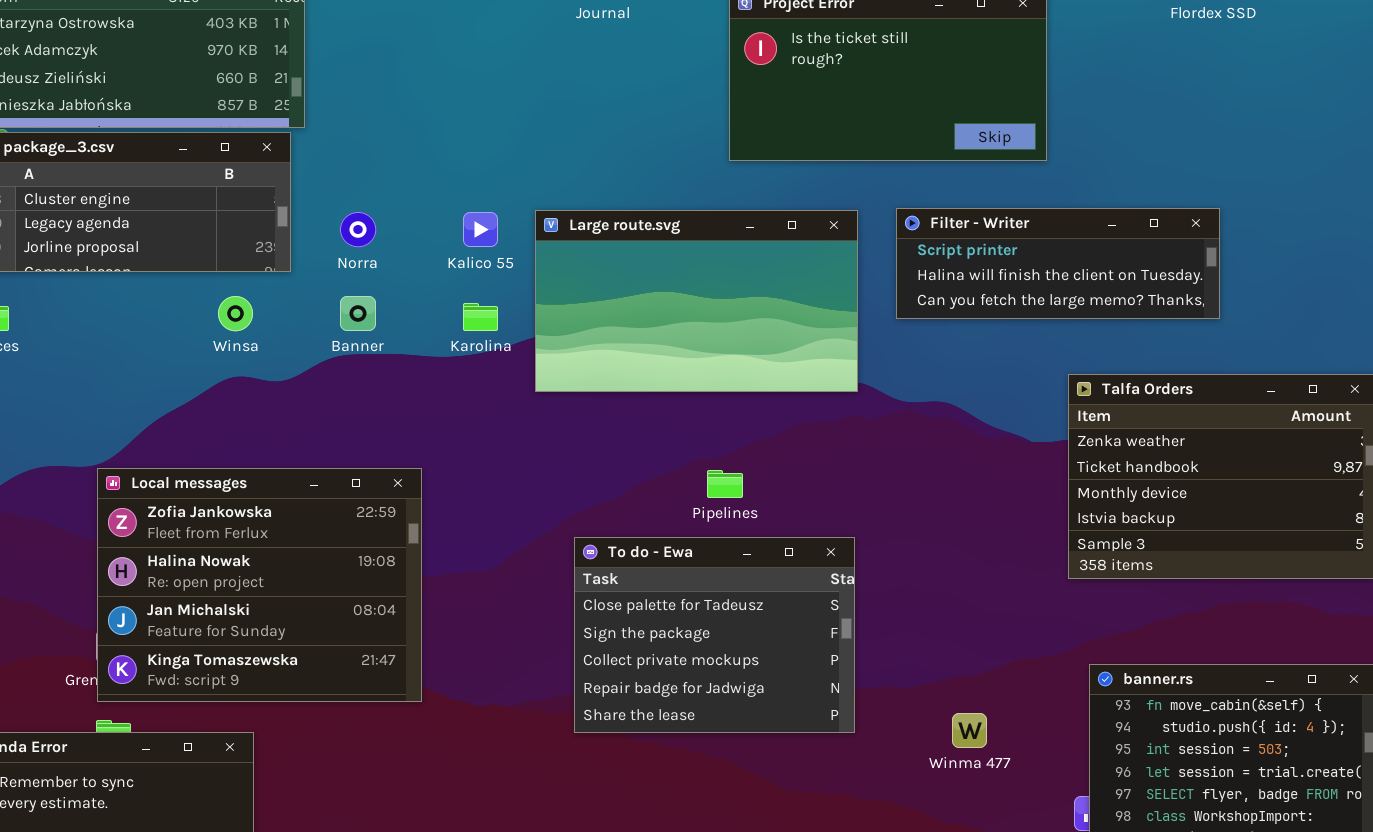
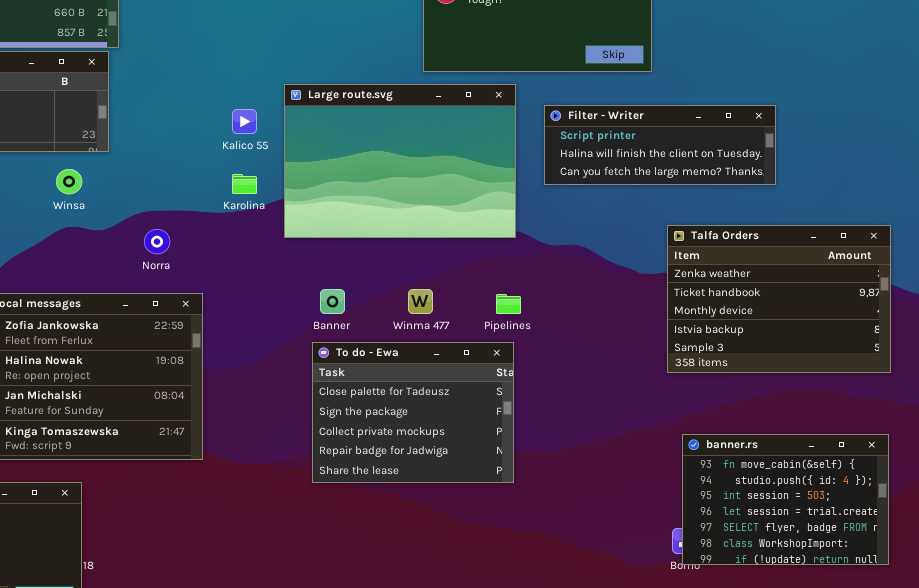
Large route.svg: [535,210,858,392] -> [284,84,516,238], resized
Norra: [340,212,376,247] -> [144,229,170,254], moved
Banner: [340,296,376,331] -> [320,289,345,314], moved
Pipelines: [707,470,743,498] -> [496,294,521,314], moved
Winma 477: [952,713,987,748] -> [408,289,433,314], moved

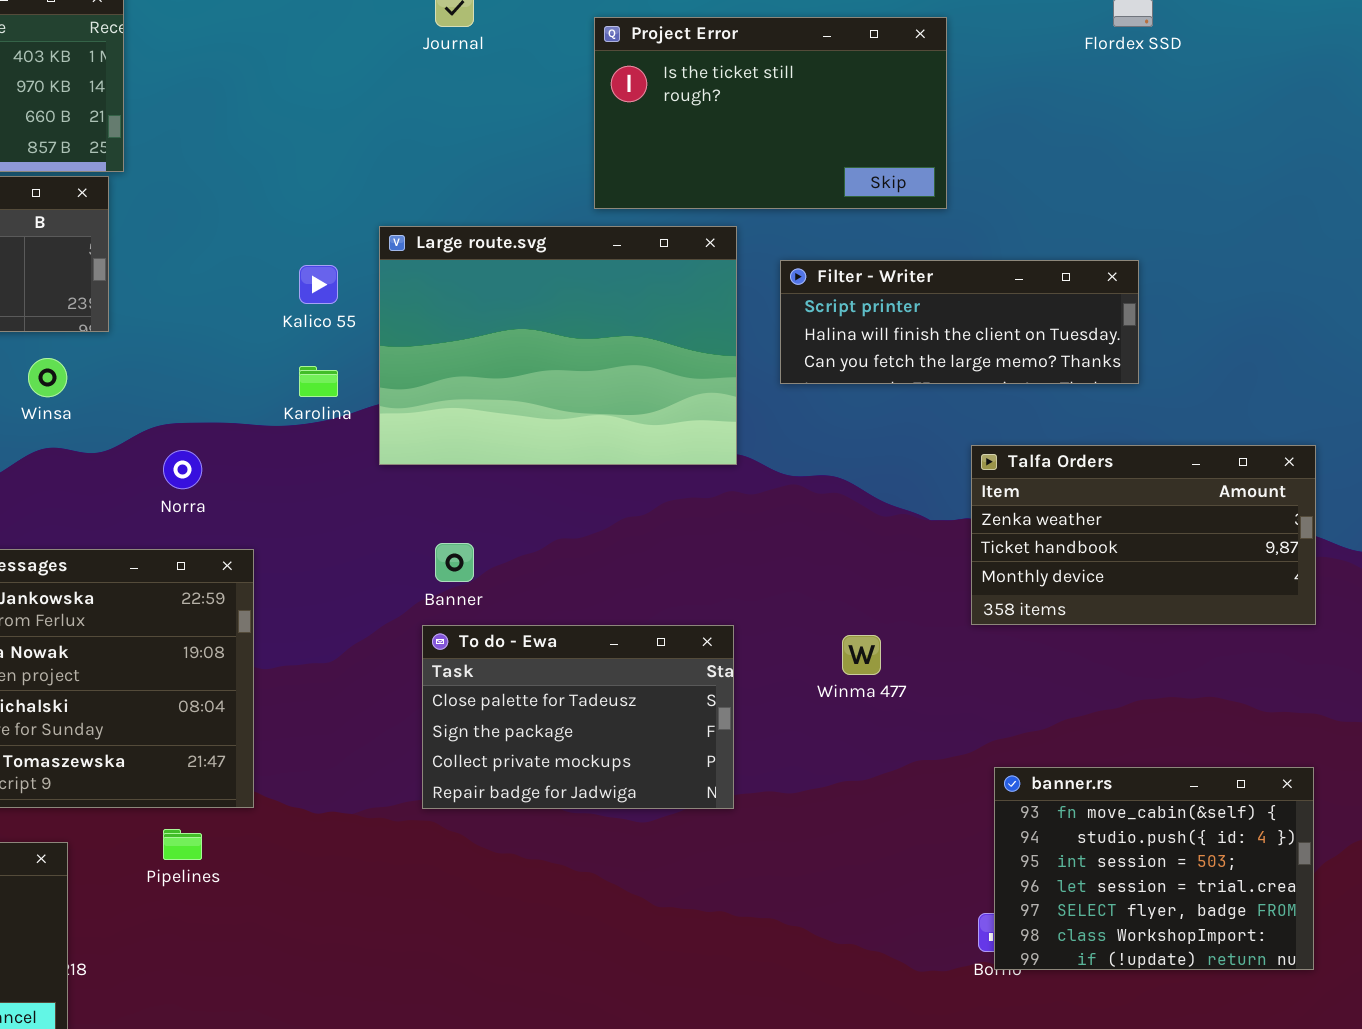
Talfa Orders: [667,225,891,373] -> [971,445,1316,625], resized
Winma 477: [408,289,433,314] -> [842,635,881,675], moved
Pipelines: [496,294,521,314] -> [163,829,202,860], moved
To do - Ewa: [312,342,514,483] -> [422,625,734,809], resized

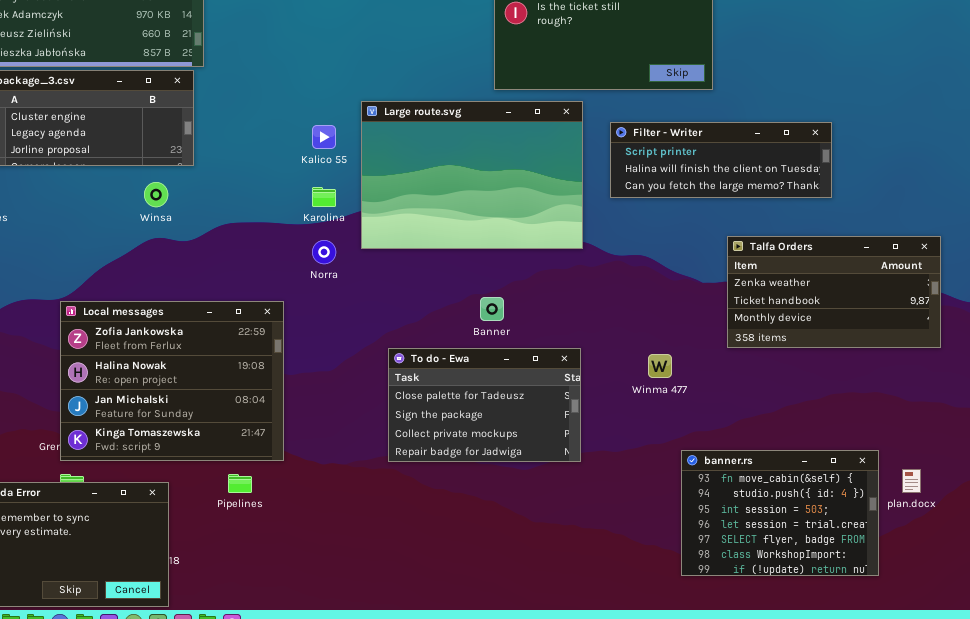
Norra: [163,450,202,489] -> [312,240,336,264], moved
Banner: [435,543,474,582] -> [480,297,504,321], moved
banner.rs: [994,767,1314,970] -> [681,450,879,576], moved

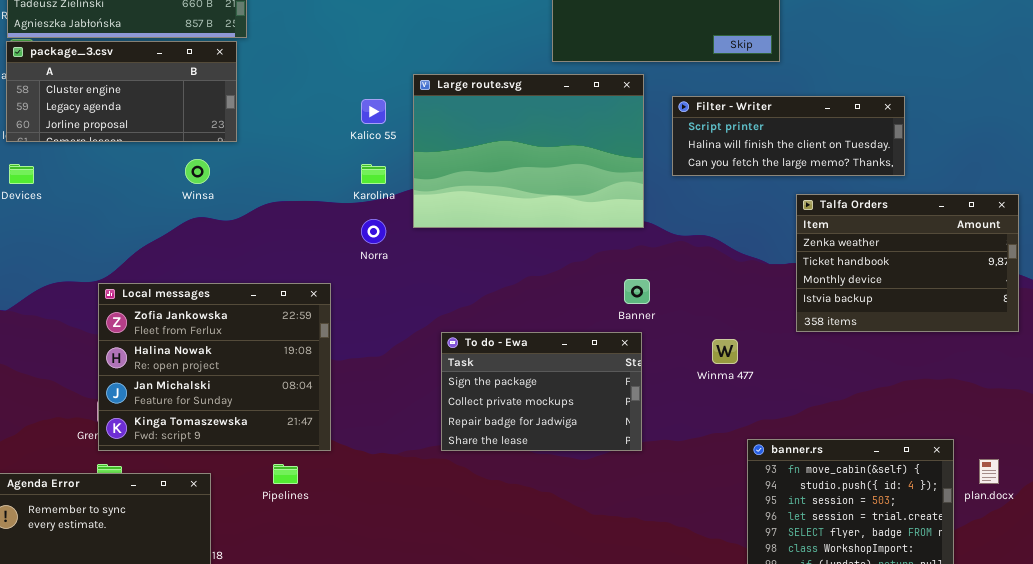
Talfa Orders: [727,236,941,348] -> [796,194,1019,332], resized
Banner: [480,297,504,321] -> [624,279,650,304], moved
To do - Ewa: [388,348,581,462] -> [441,332,642,451], scrolled down 1 row

